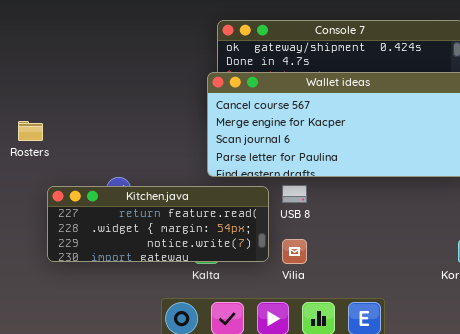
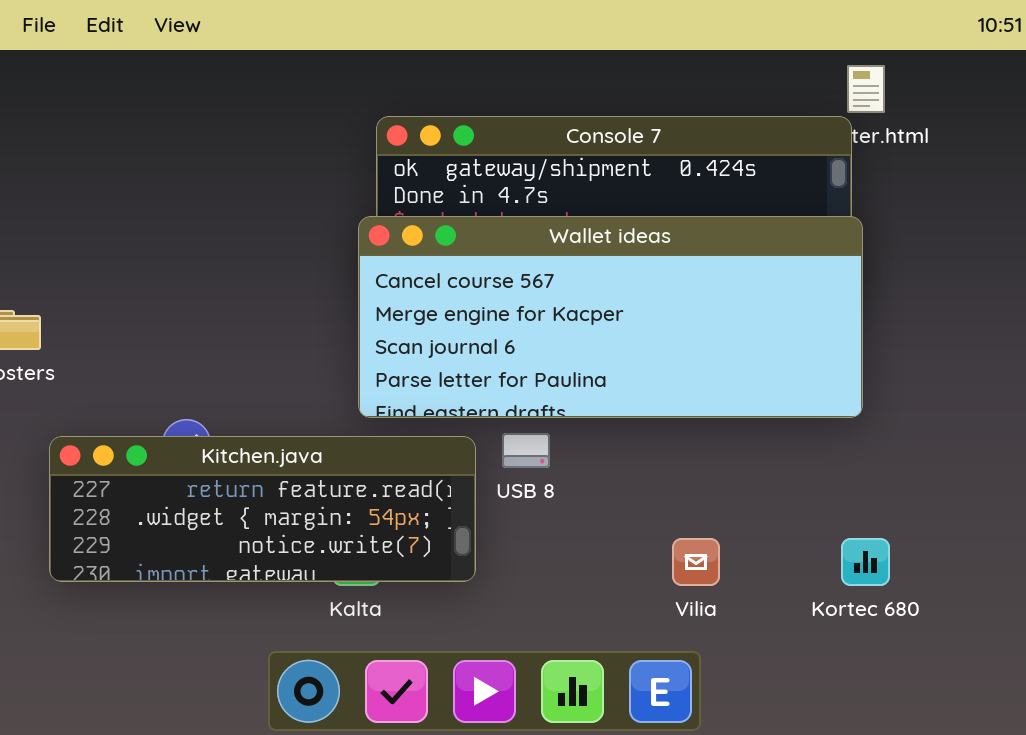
Vilia: [282,239,307,264] -> [672,538,720,586], moved

